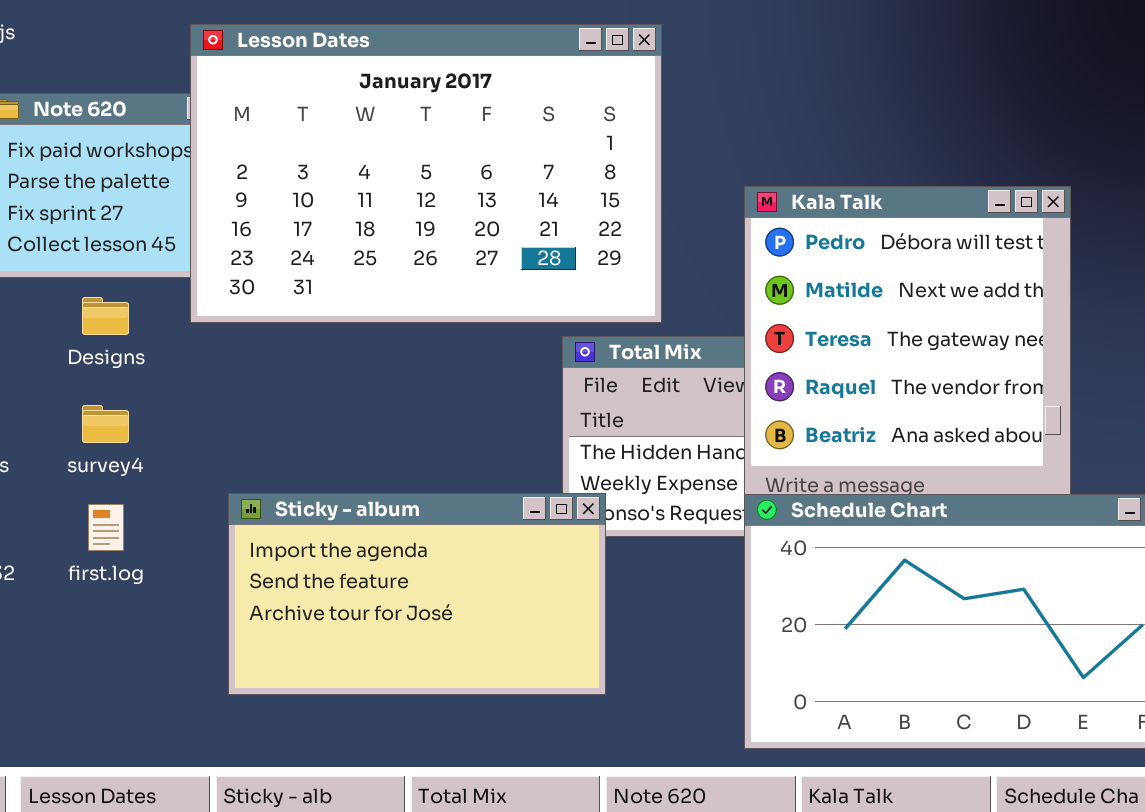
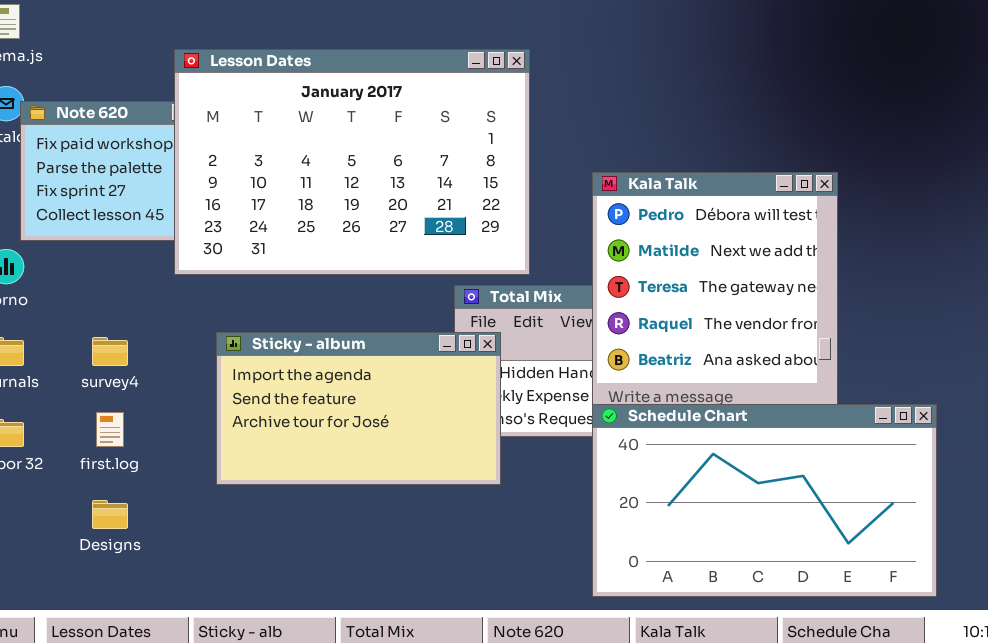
Designs: [82,297,129,335] -> [92,500,128,529], moved
Sticky - album: [228,493,606,695] -> [216,332,501,485], moved

